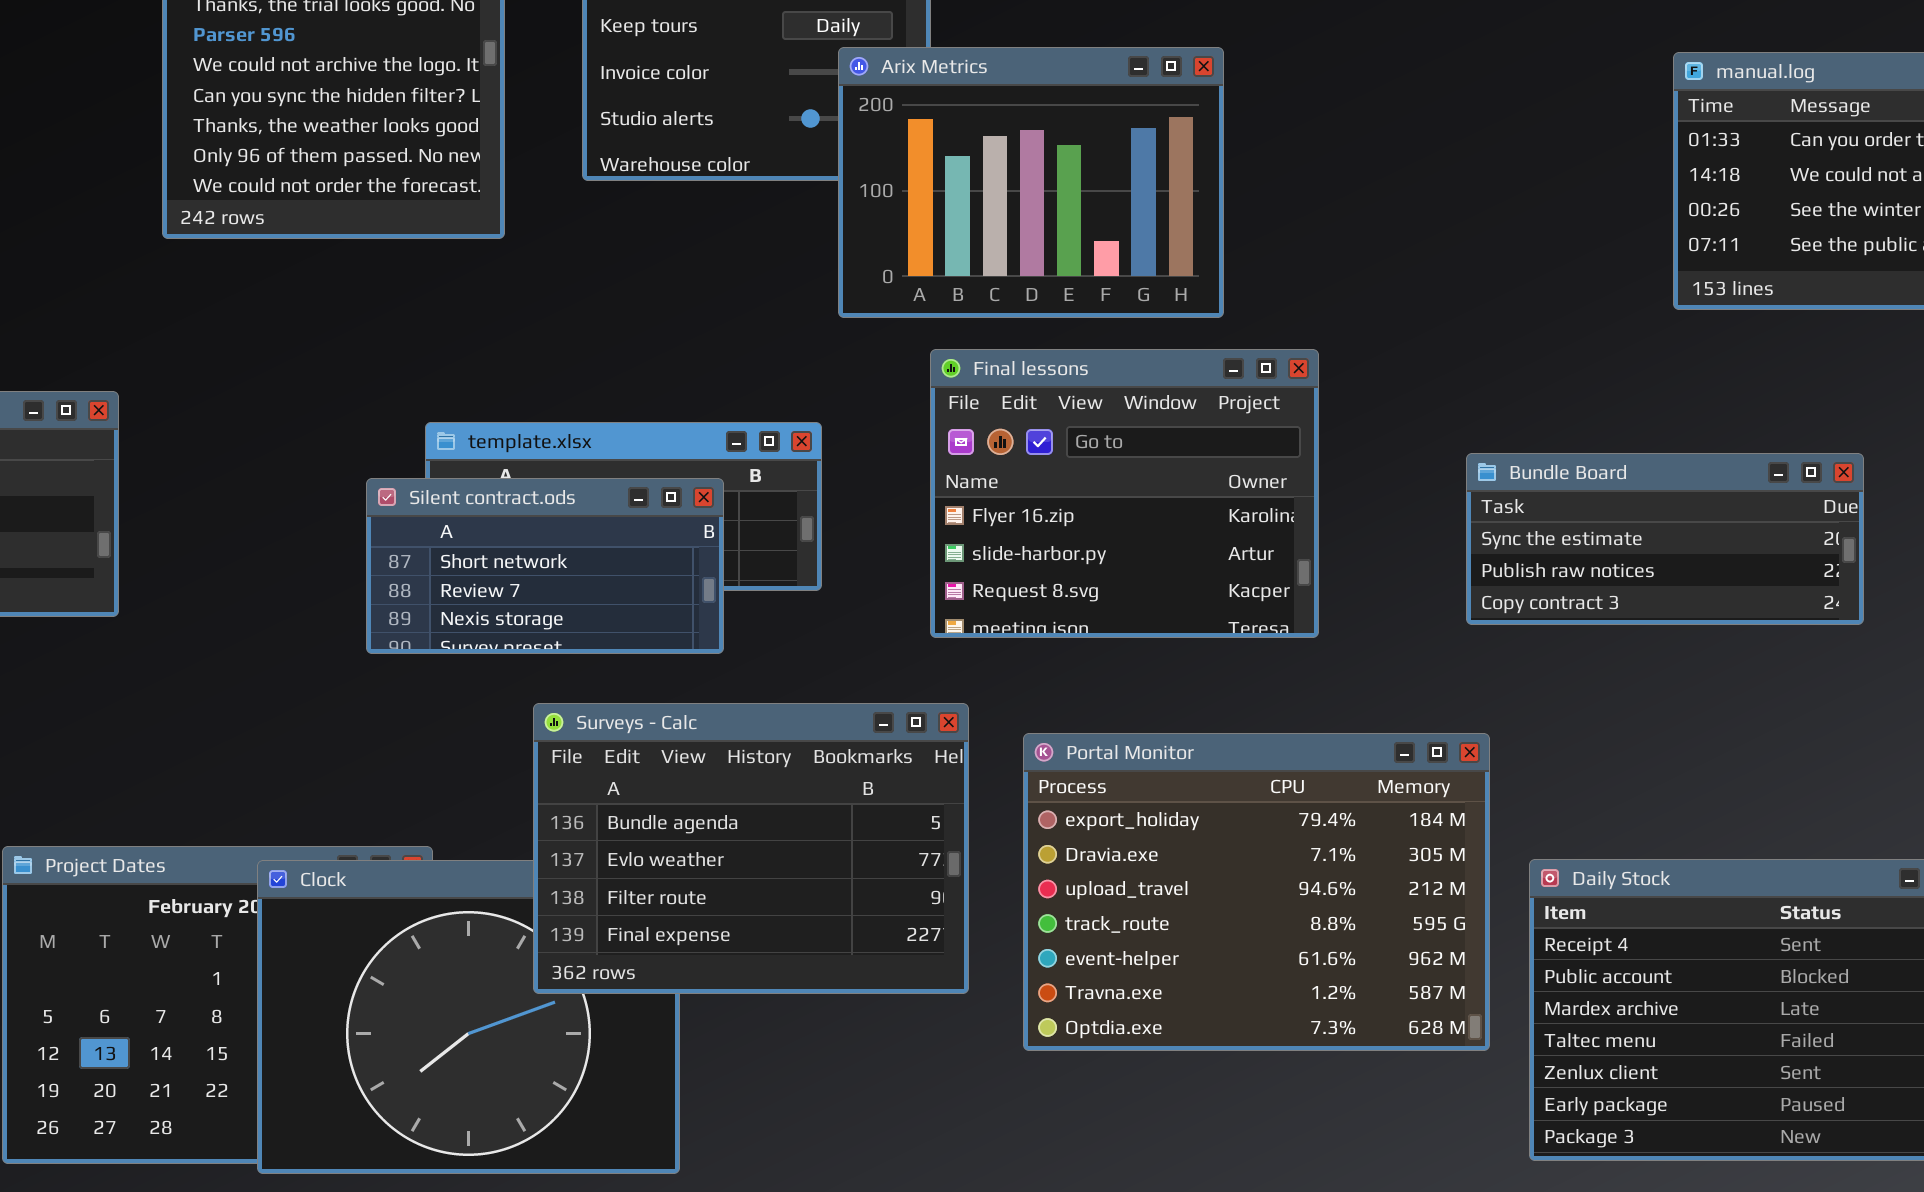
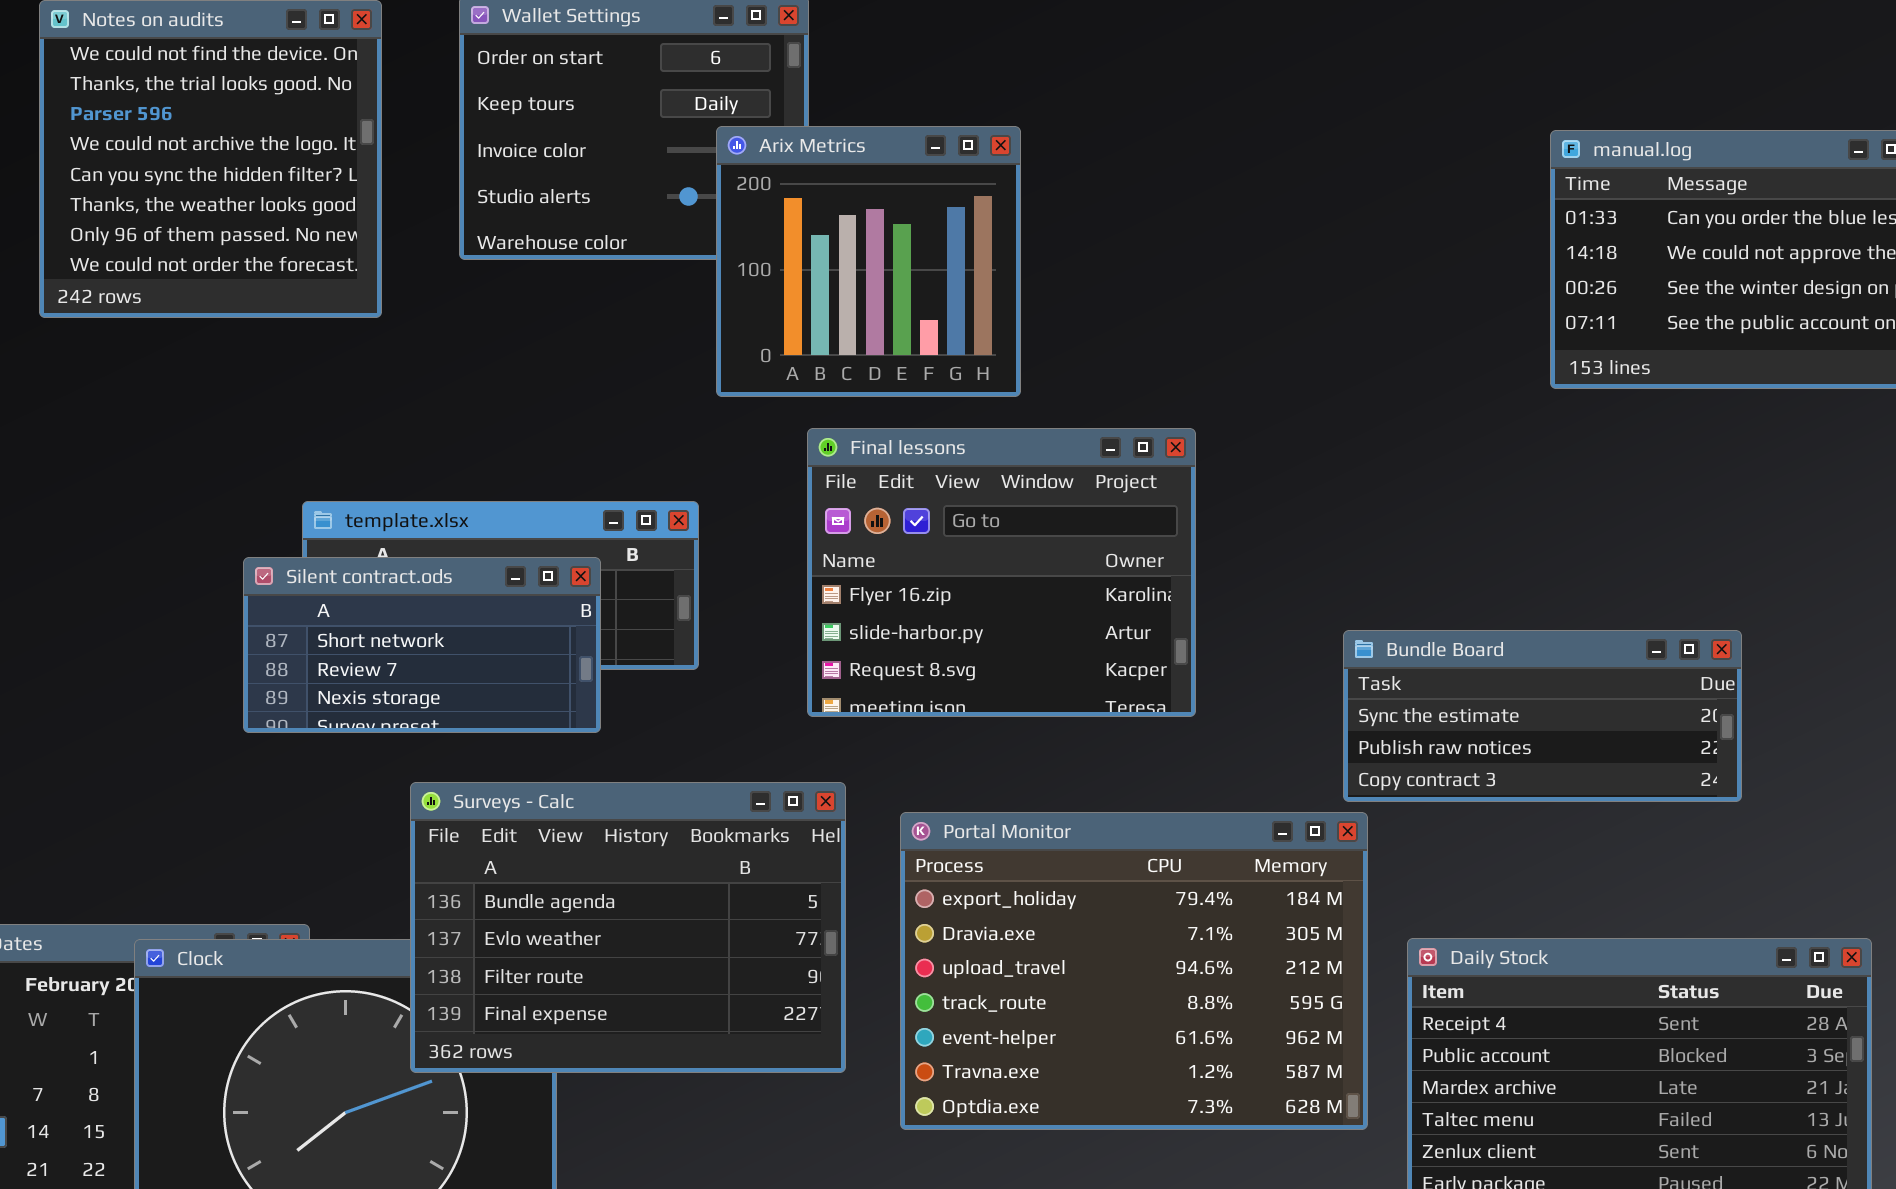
Arix Metrics: [838,47,1224,318] -> [716,126,1021,397], resized
Bundle Board: [1466,453,1864,625] -> [1343,630,1742,802], moved

